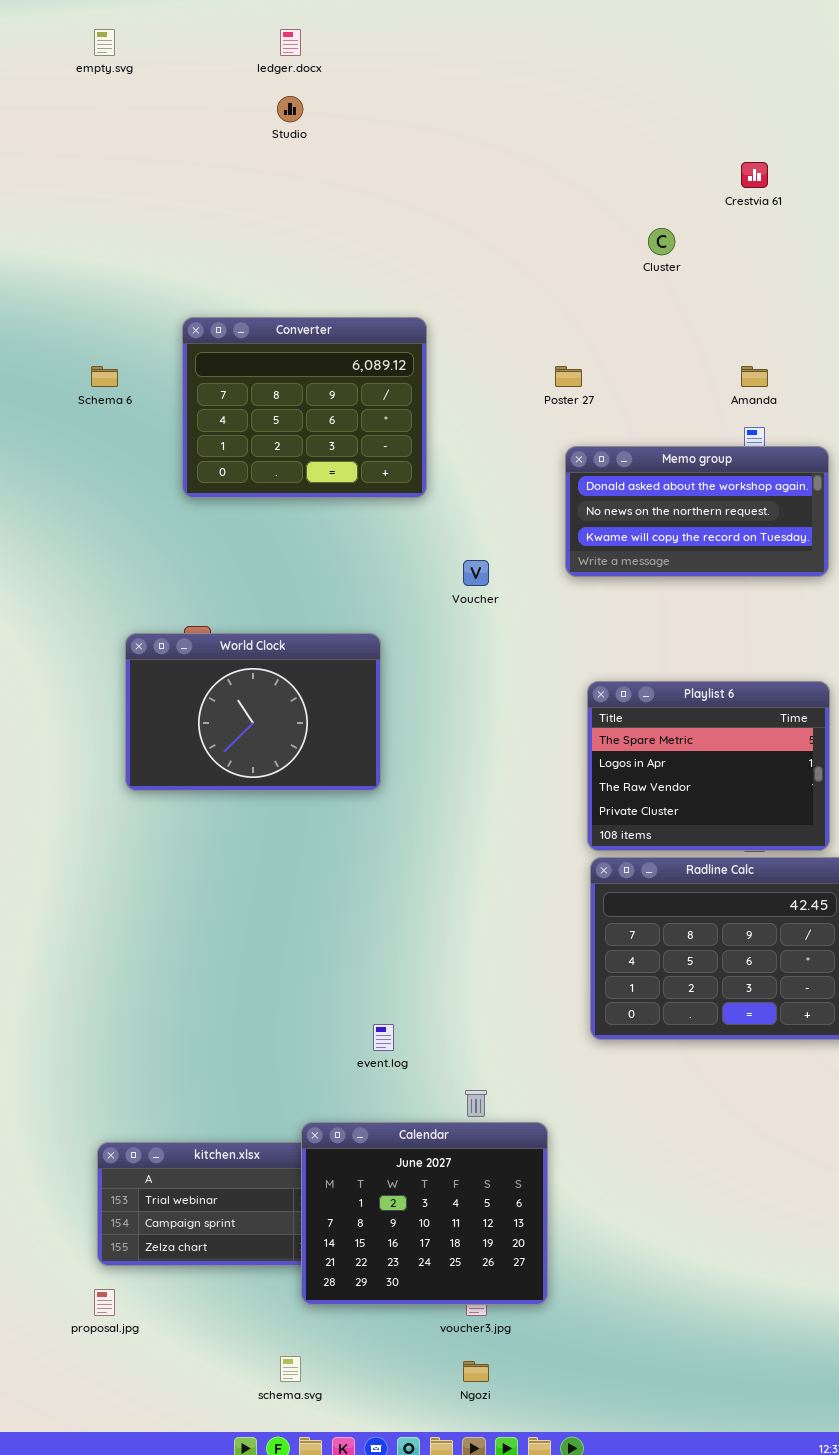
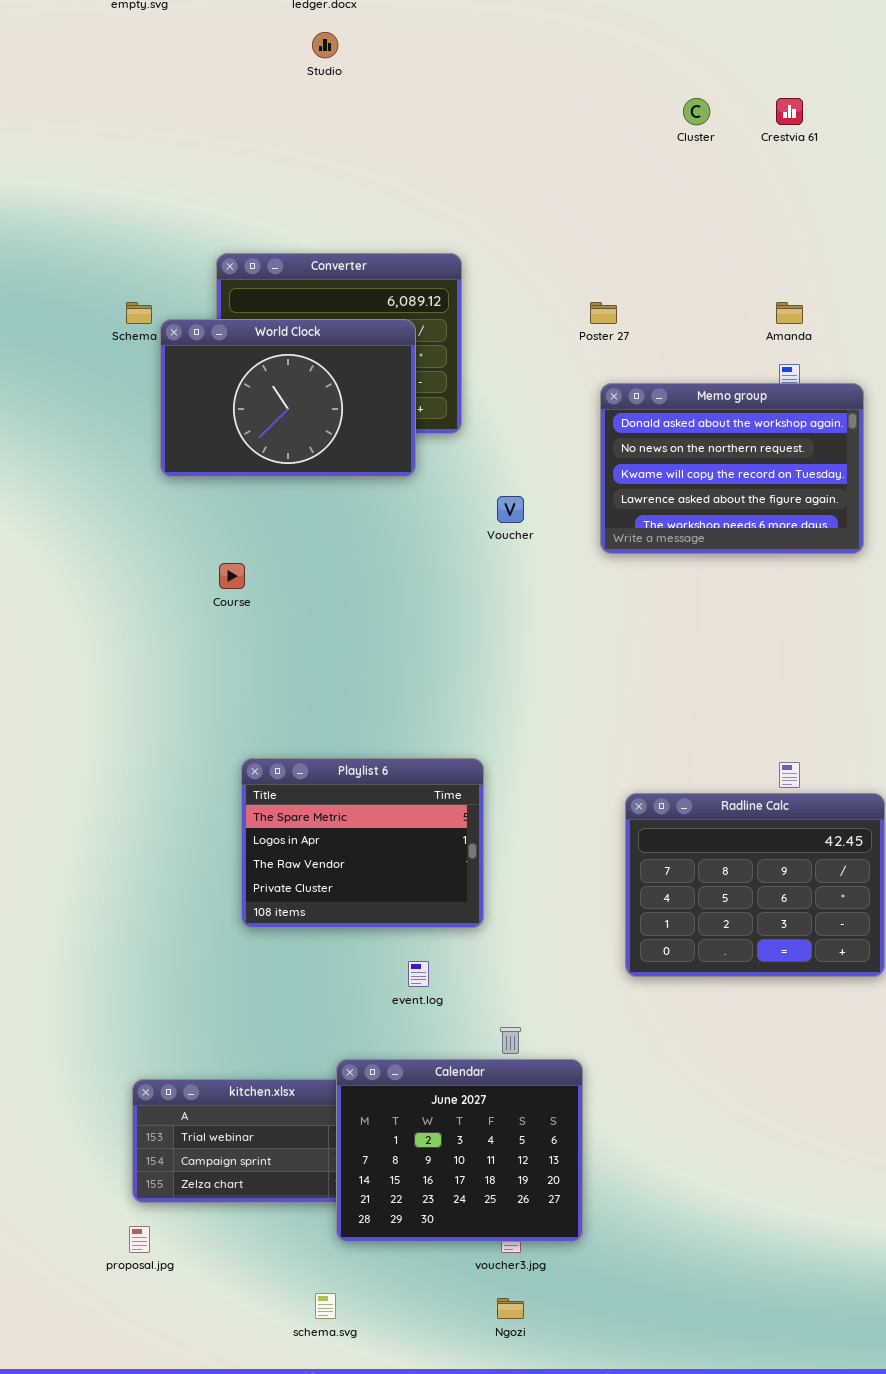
Cluster: [648,228,675,255] -> [683,98,710,125], moved
Memo group: [565,446,829,577] -> [600,383,864,554], resized
World Clock: [125,633,381,791] -> [160,319,416,477], moved
Playlist 6: [587,681,830,851] -> [241,758,484,928], moved

